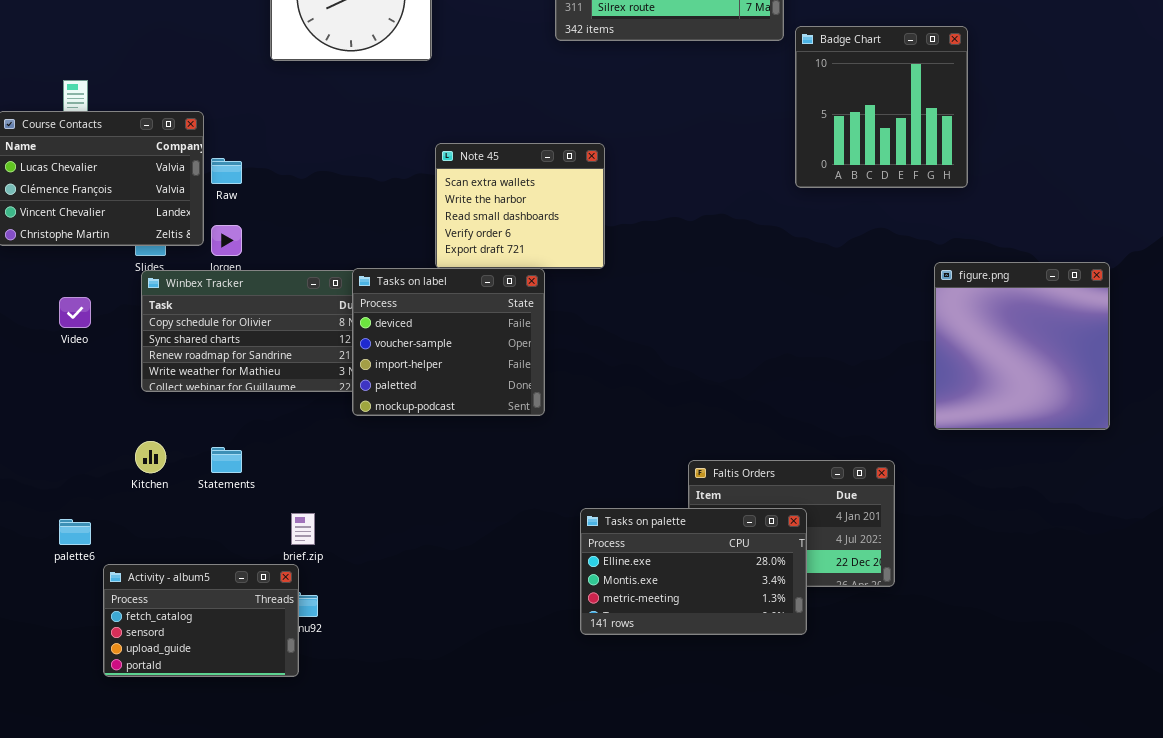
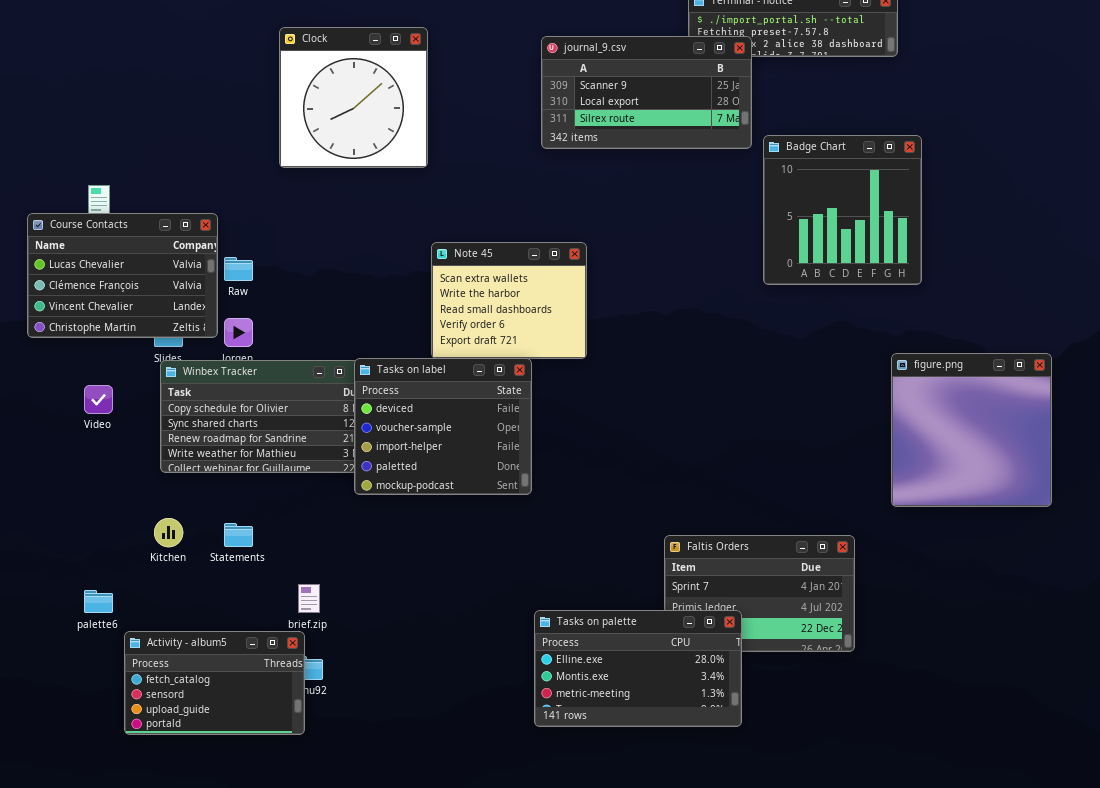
Tasks on palette: [580,508,807,635] -> [534,610,742,727], moved

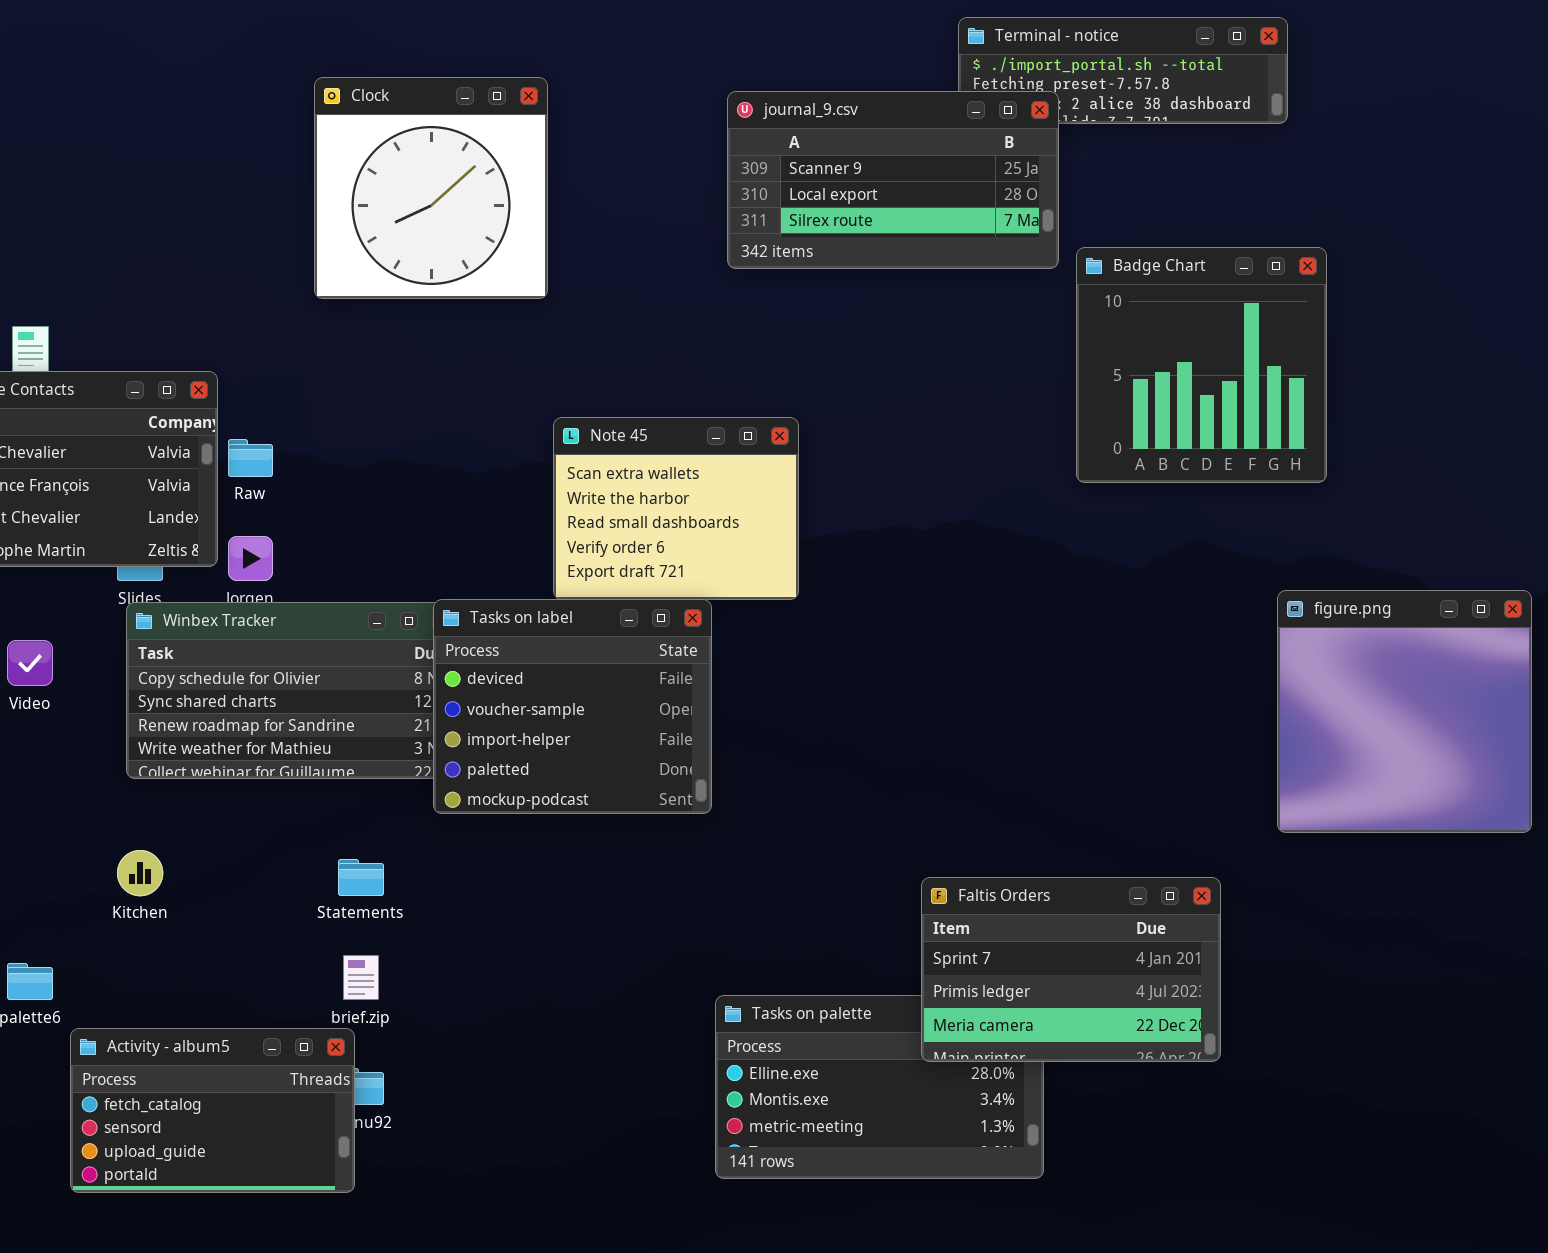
Statements: [224,523,253,547] -> [338,859,384,896], moved
Faltis Orders: [664,535,855,652] -> [921,877,1221,1062], raised

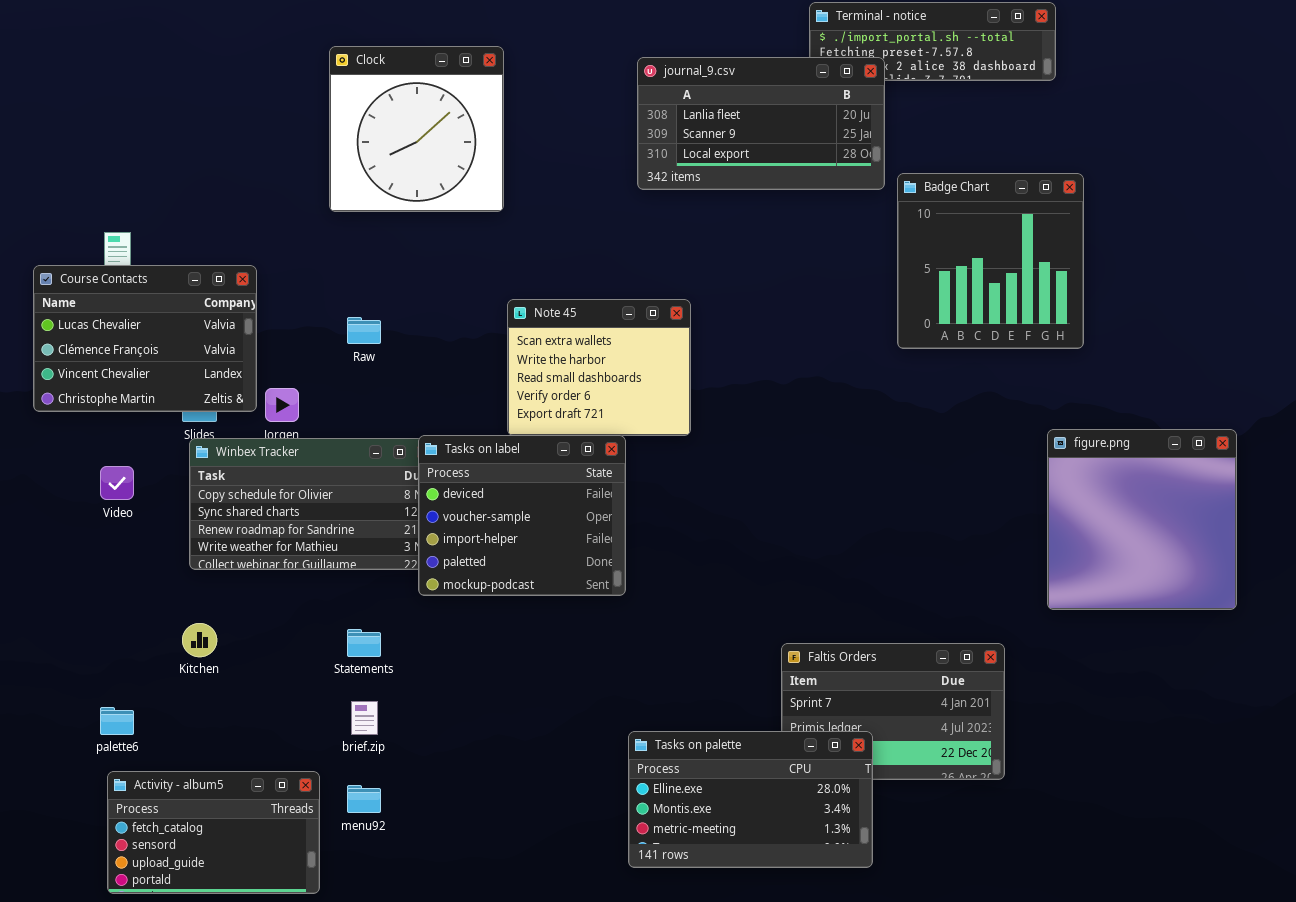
journal_9.csv: [727,91,1059,269] -> [637,57,885,190], scrolled up 1 row
Raw: [228,439,273,477] -> [347,317,381,344], moved
Tasks on palette: [715,995,1044,1179] -> [628,731,873,868], raised
Activity - album5: [70,1028,355,1193] -> [107,771,320,894], moved

